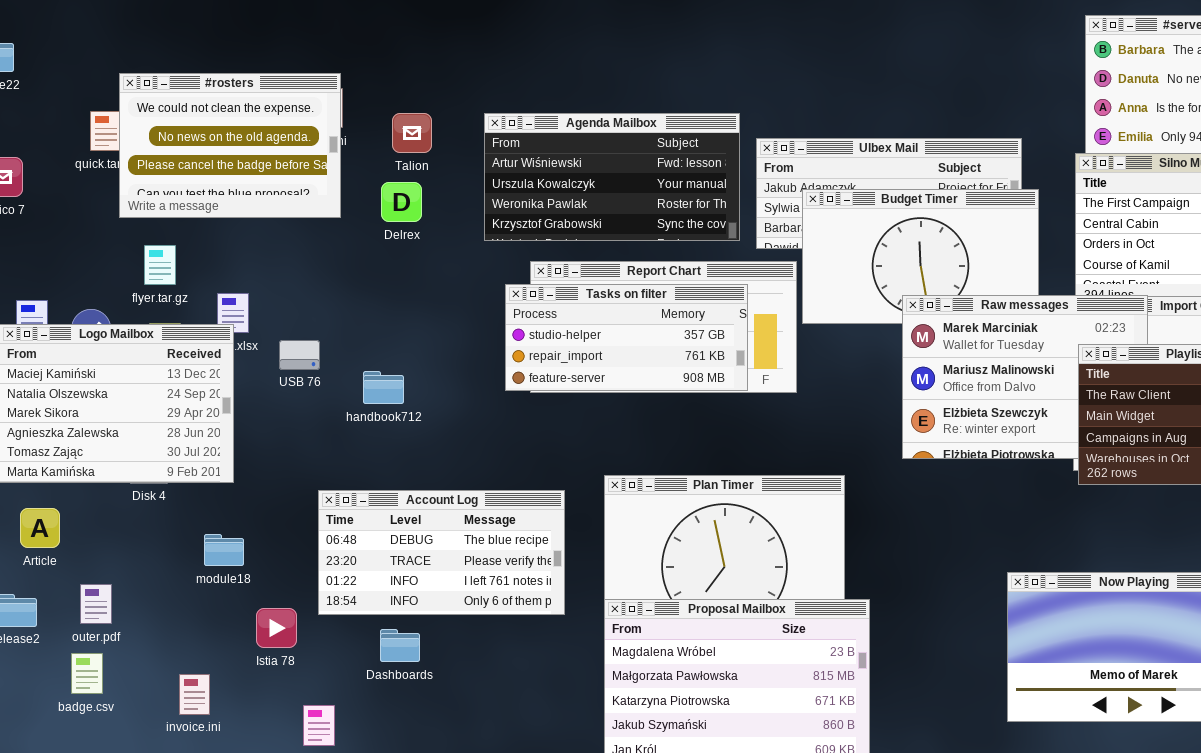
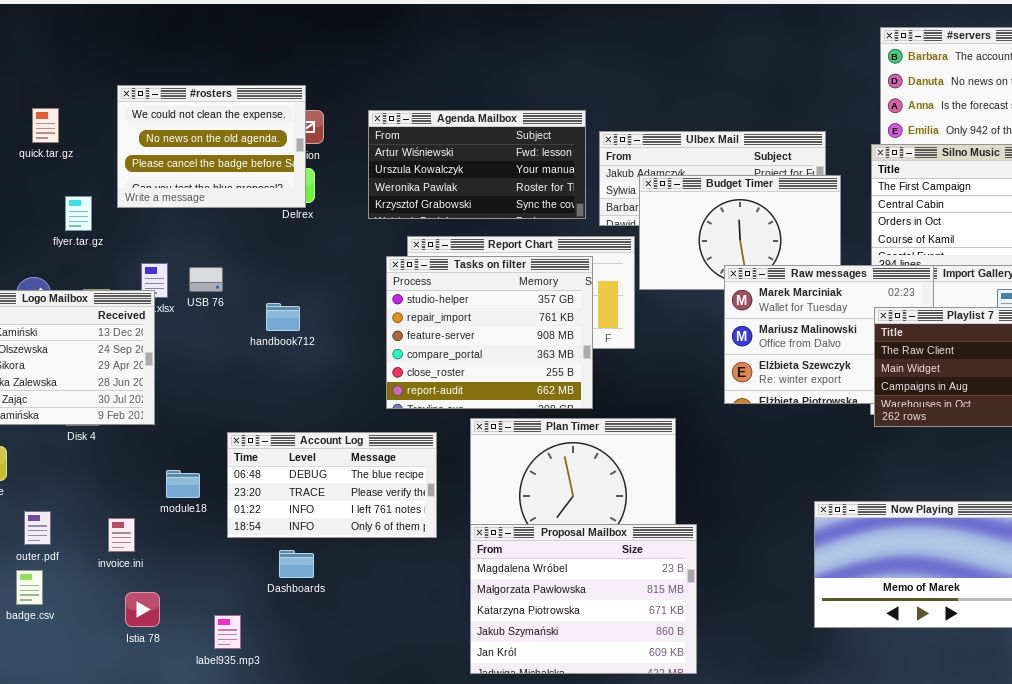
#rosters: [119,73,341,218] -> [117,85,306,208], moved
flyer.tar.gz: [144,245,176,285] -> [65,196,92,231], moved
Tasks on filter: [505,284,748,391] -> [386,256,593,409], resized
USB 76: [279,340,320,370] -> [189,267,223,292], moved
handbook712: [363,371,404,404] -> [266,303,300,331], moved
module18: [204,534,244,566] -> [166,470,200,498], moved
Istia 78: [256,608,297,648] -> [125,592,160,627], moved
invoice.ini: [179,674,210,715] -> [108,518,135,552], moved

